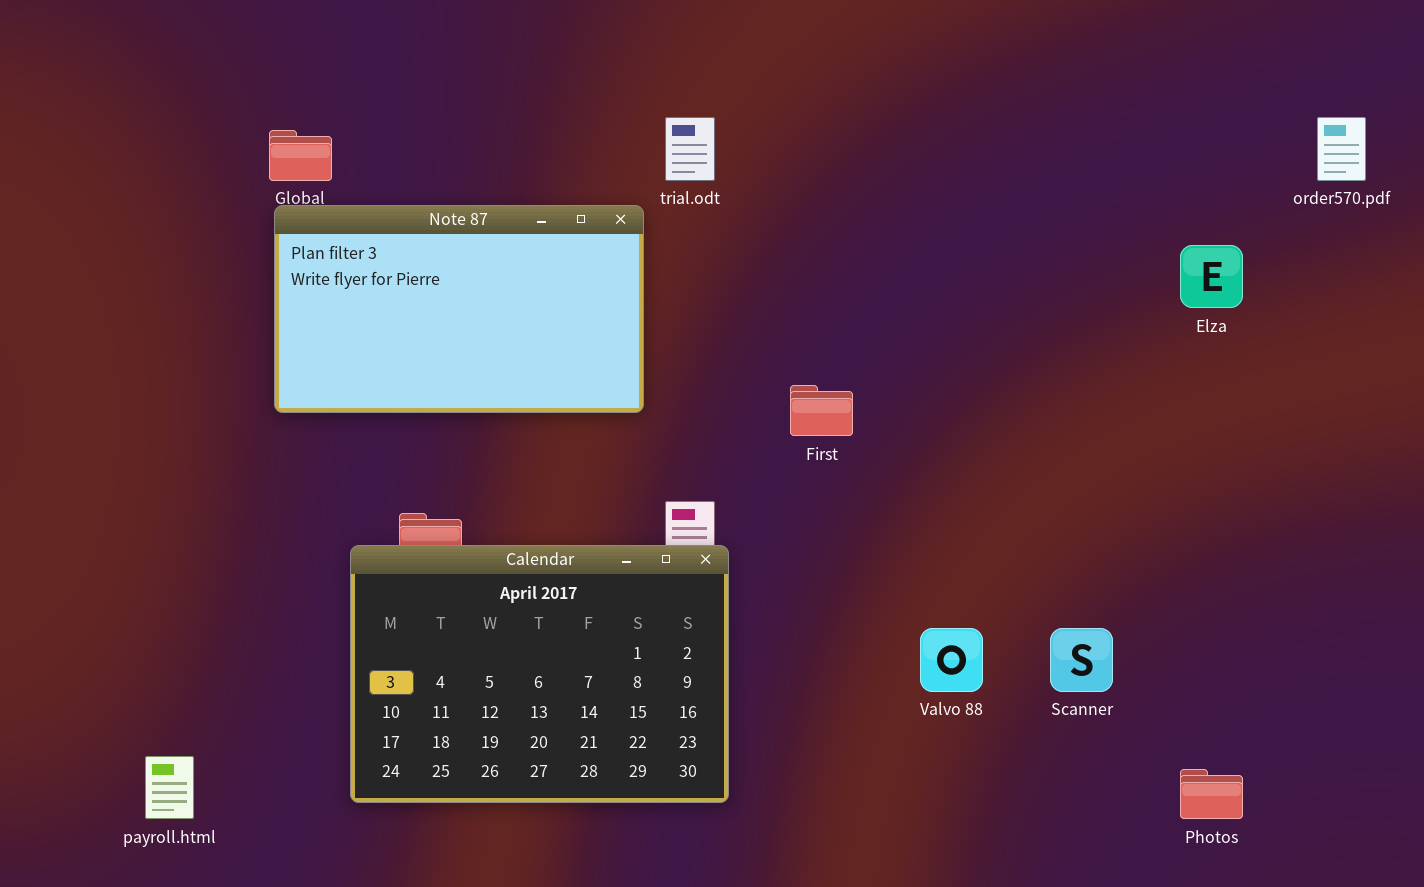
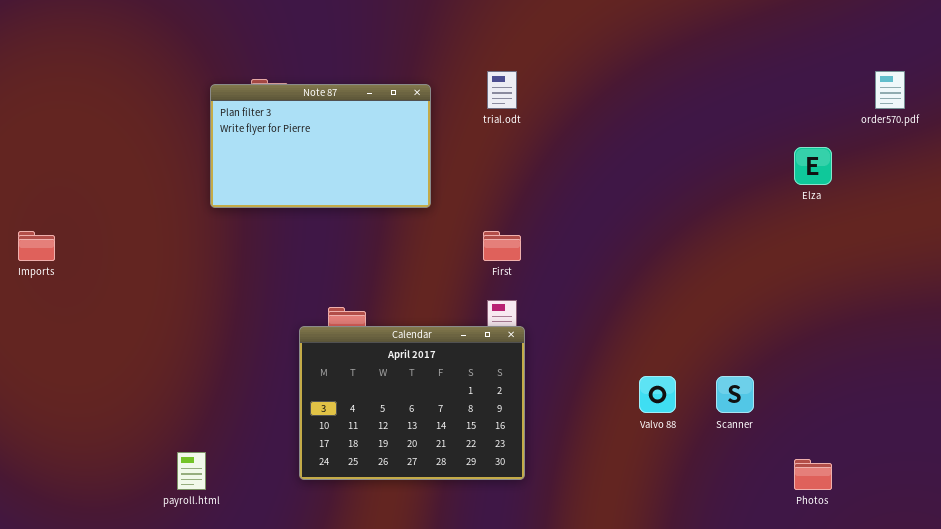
Note 87: [274,205,644,413] -> [210,84,431,208], moved
First: [790,385,853,436] -> [483,231,521,261], moved

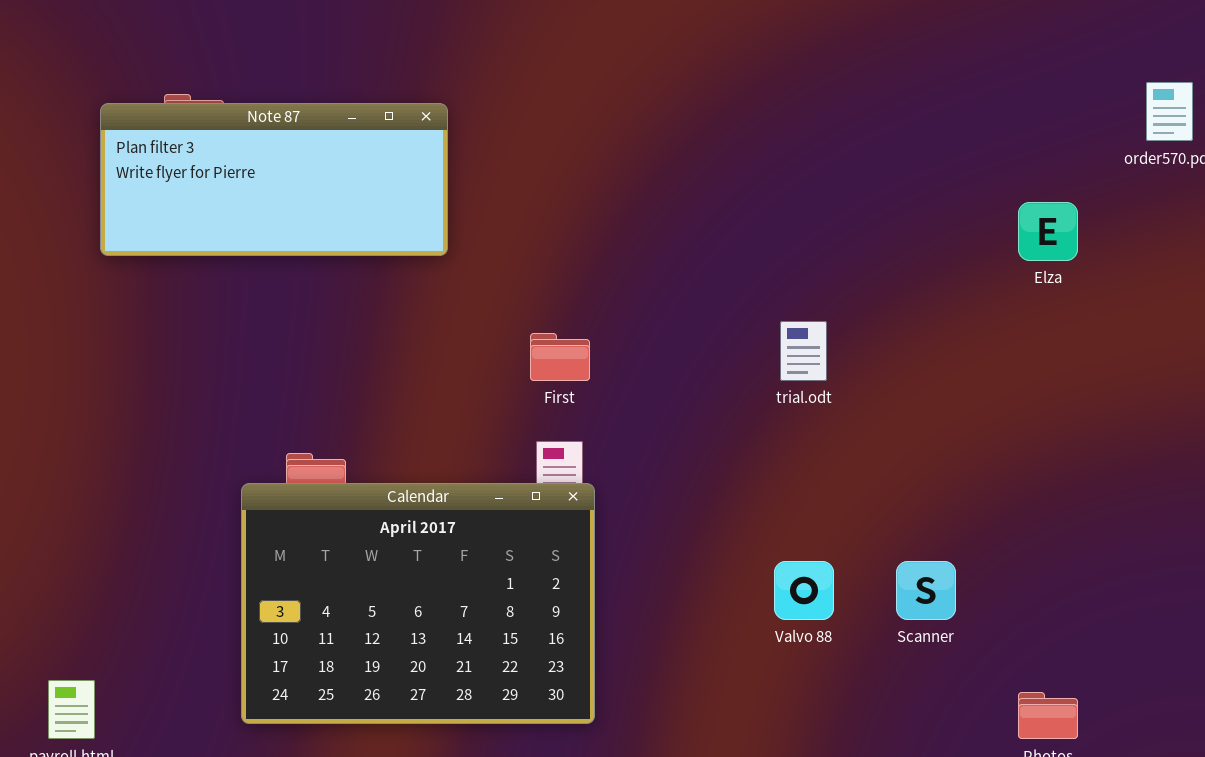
trial.odt: [487,71,517,109] -> [780,321,827,381], moved
Note 87: [210,84,431,208] -> [100,103,448,256], resized

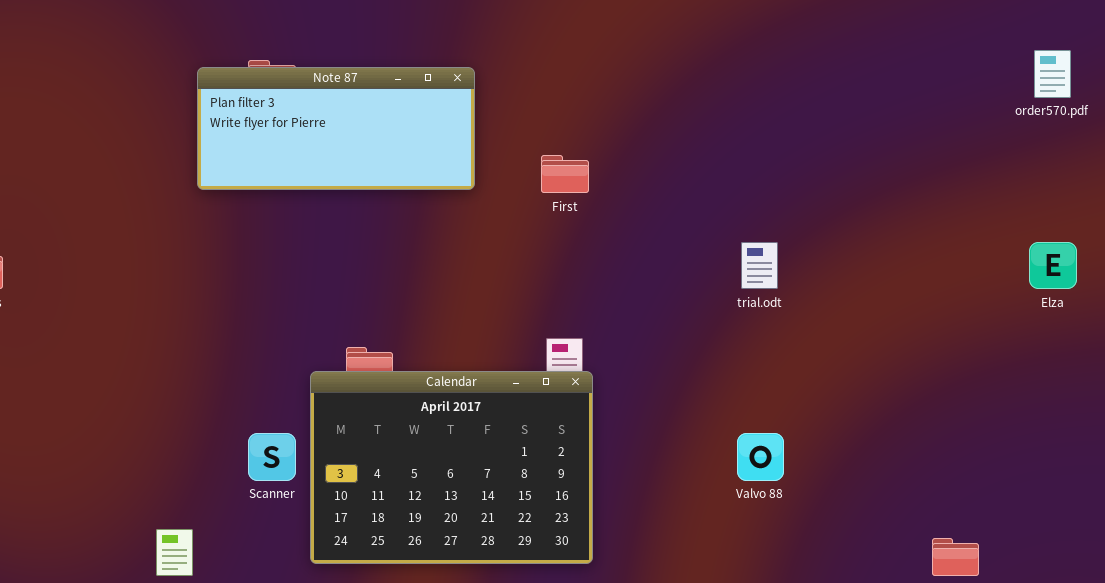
Elza: [1018,202,1078,261] -> [1029,242,1077,289], moved
First: [530,333,590,381] -> [541,155,589,193], moved
Scanner: [896,561,956,620] -> [248,433,296,481], moved

